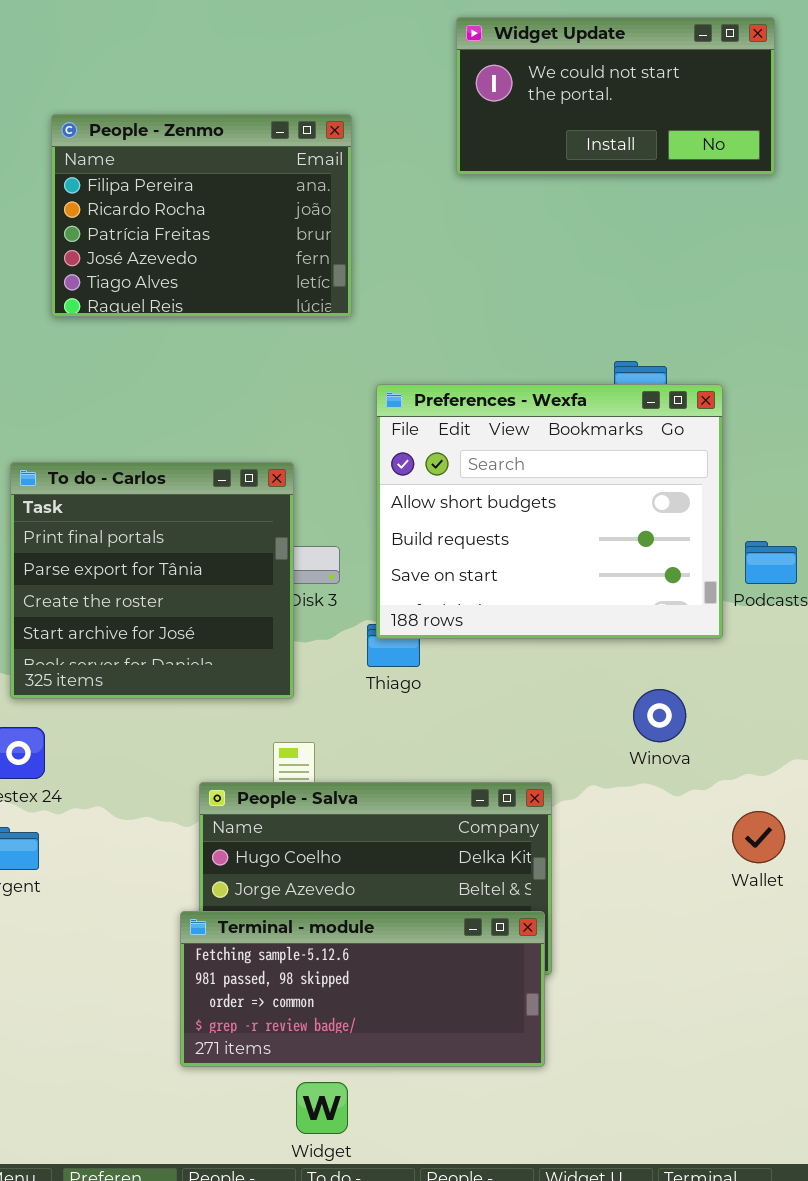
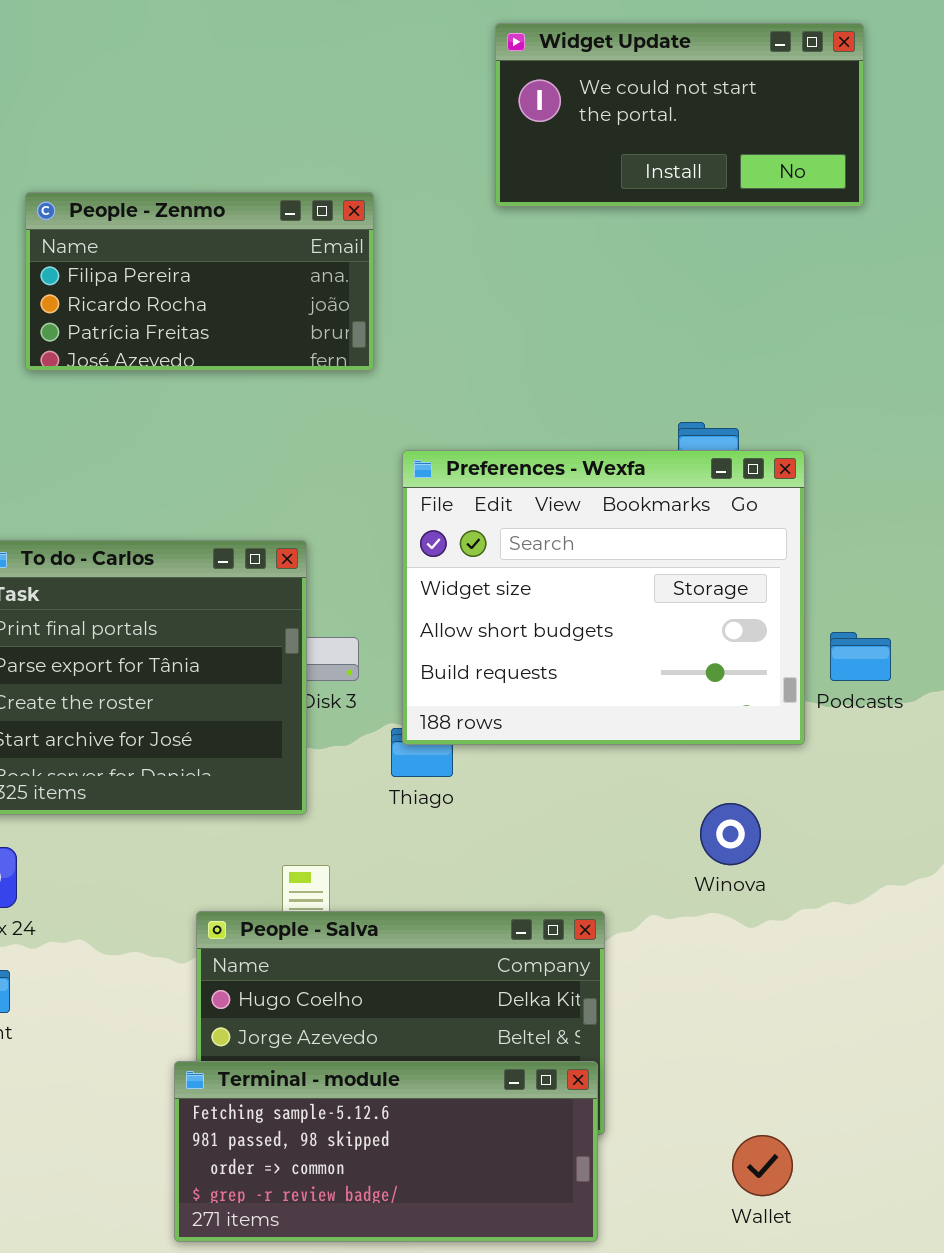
People - Zenmo: [51,114,352,317] -> [25,192,374,371], resized
Preferences - Wexfa: [376,384,723,639] -> [402,450,805,745], scrolled up 1 row
Wallet: [732,811,785,863] -> [732,1135,793,1196], moved

